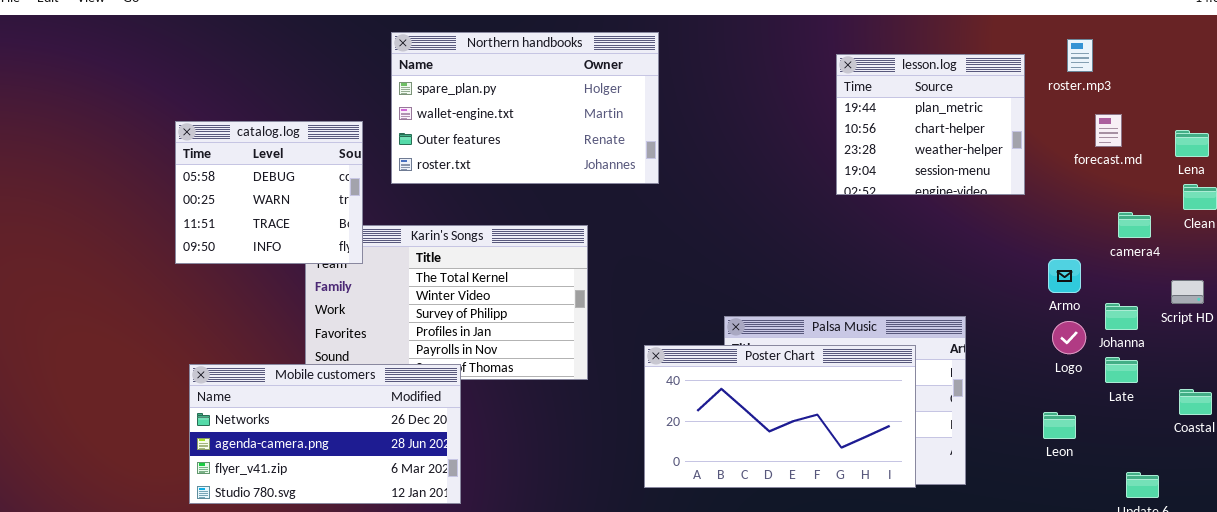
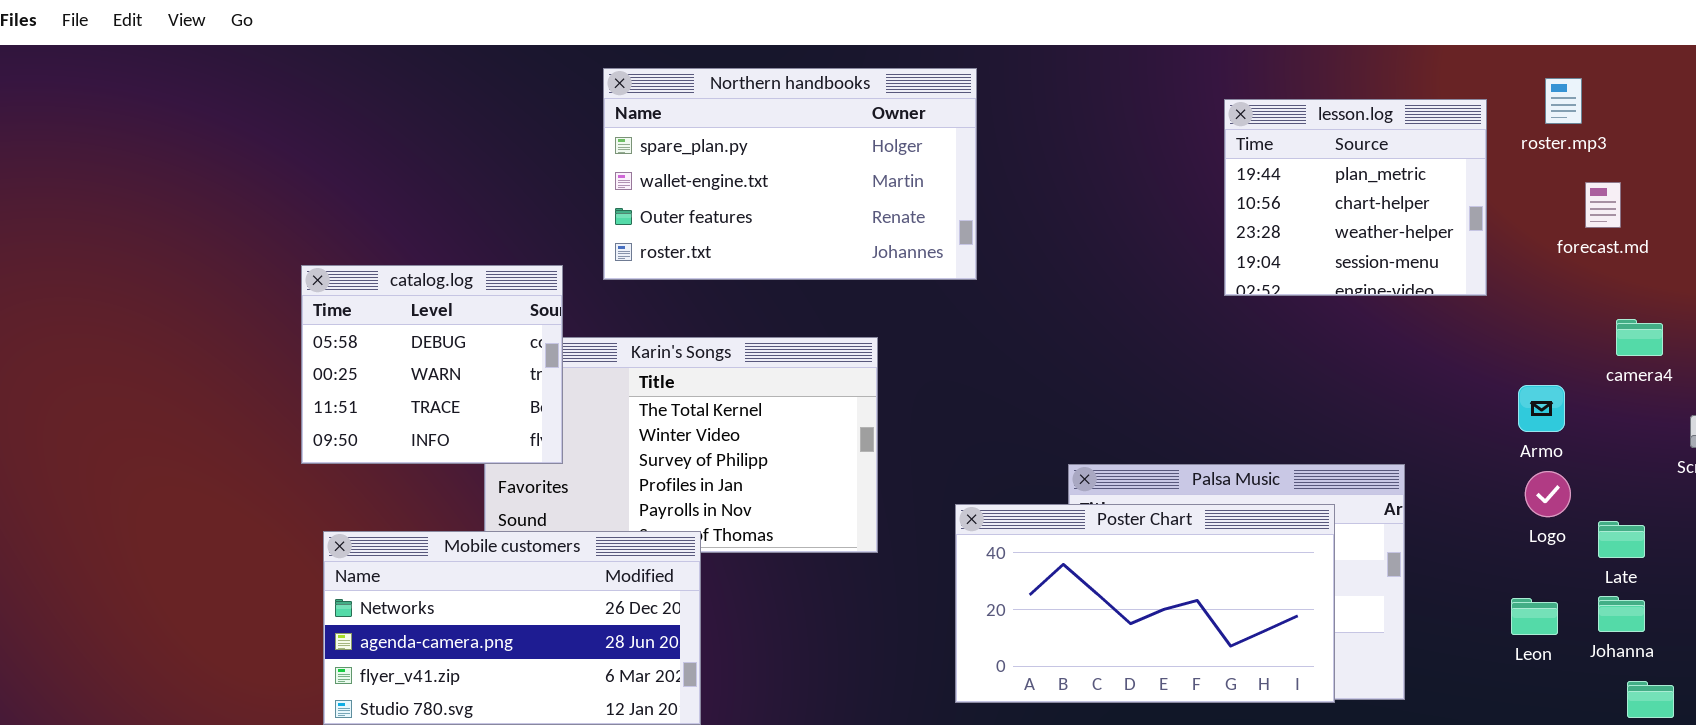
catalog.log: [175,121,363,264] -> [301,265,563,464], moved
Johanna: [1105,303,1138,330] -> [1598,596,1645,632], moved

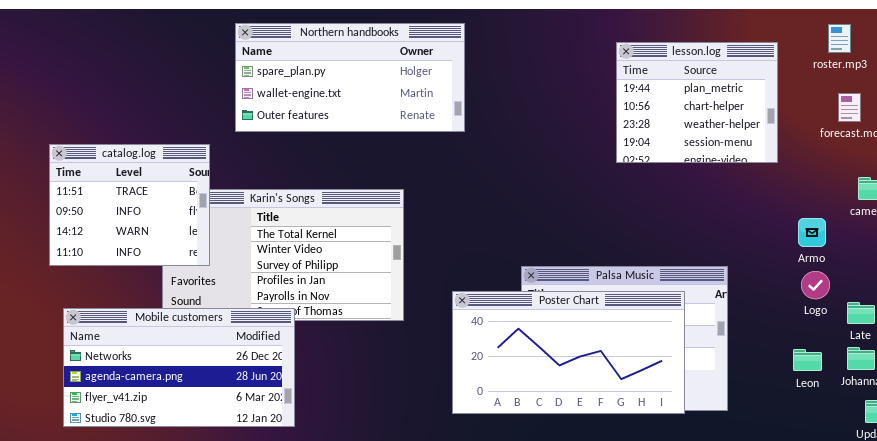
Northern handbooks: [603,68,977,280] -> [235,23,465,132], resized
roster.mp3: [1545,78,1582,124] -> [828,24,851,53], moved
catalog.log: [301,265,563,464] -> [49,144,210,266], scrolled down 2 rows

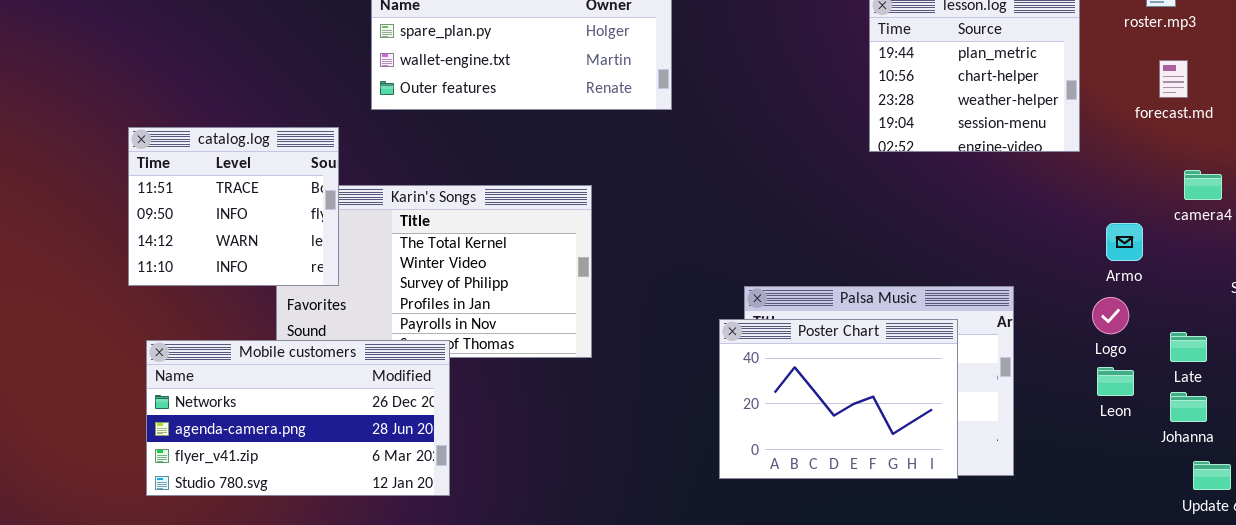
Logo: [801,271,830,299] -> [1092,297,1129,334], moved
Poster Chart: [452,291,685,414] -> [719,319,958,479], resized
Leon: [793,349,822,371] -> [1097,367,1134,396], moved

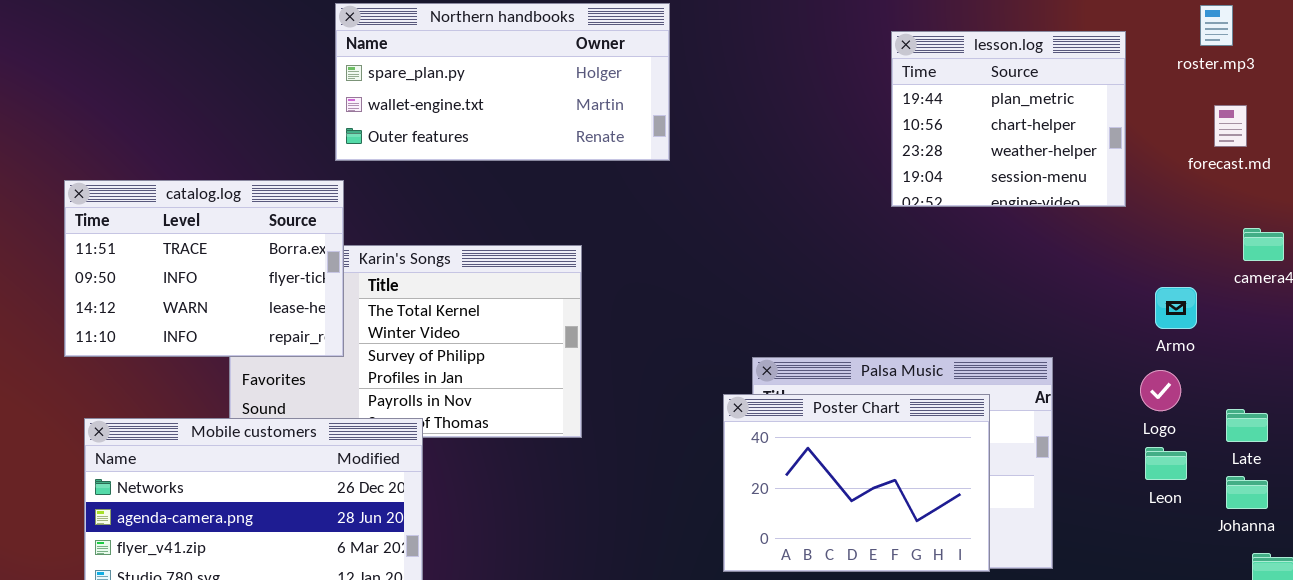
catalog.log: [128,127,339,286] -> [64,180,344,357], resized

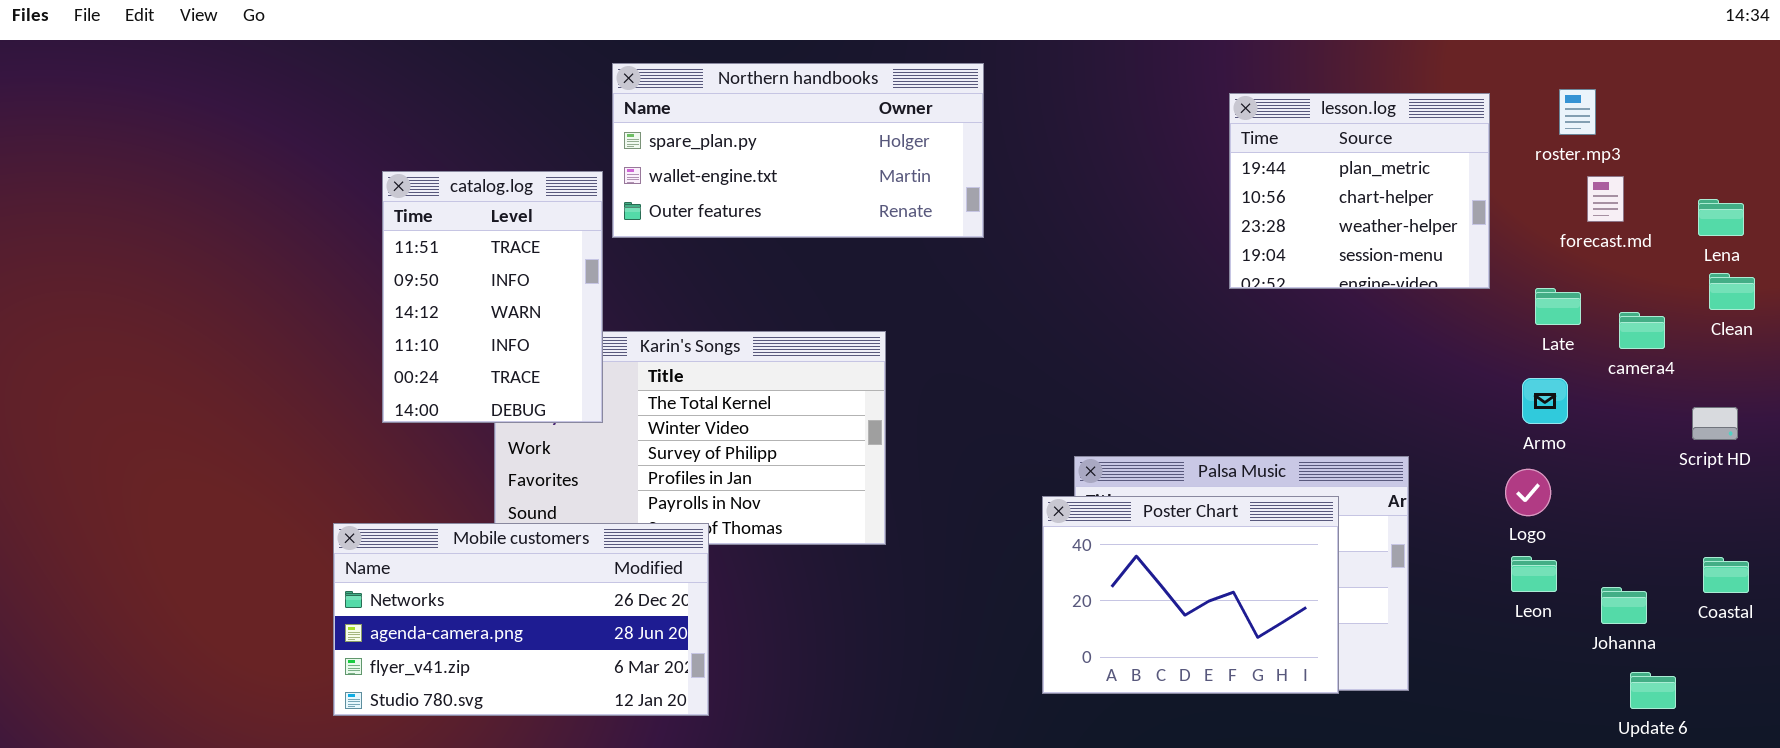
roster.mp3: [1200,5,1233,46] -> [1559,89,1596,135], moved
catalog.log: [64,180,344,357] -> [382,171,603,423], moved, resized
Late: [1226,409,1268,442] -> [1535,288,1581,325], moved

